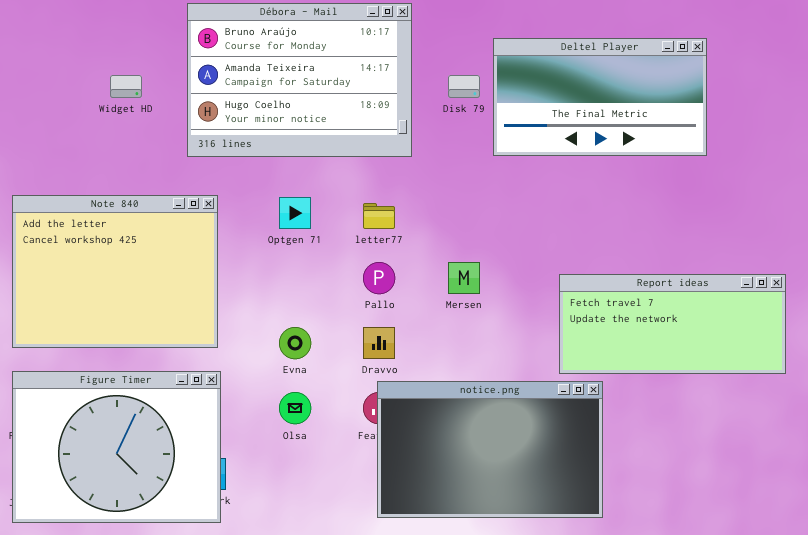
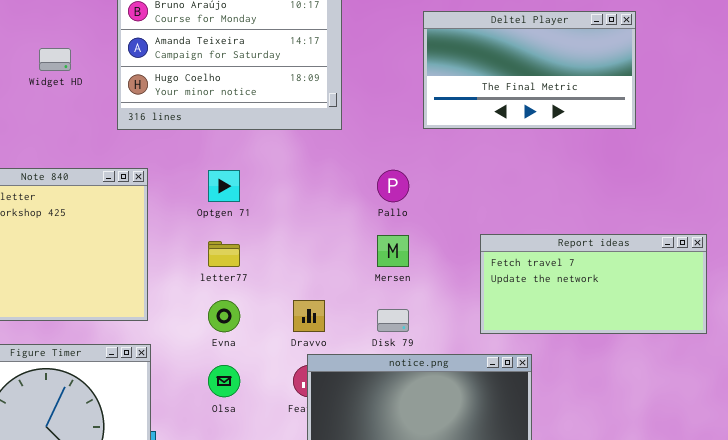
Disk 79: [448,75,480,98] -> [377,309,409,332], moved
letter77: [363,203,395,229] -> [208,241,240,267], moved
Pallo: [363,262,395,294] -> [377,170,409,202], moved
Report ideas: [559,274,786,374] -> [480,234,707,334], moved

